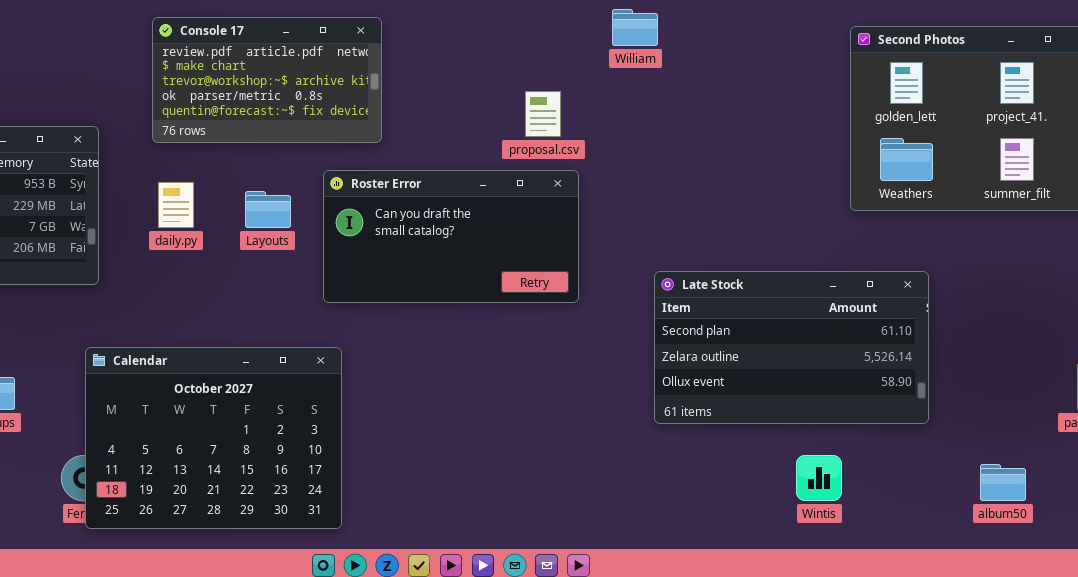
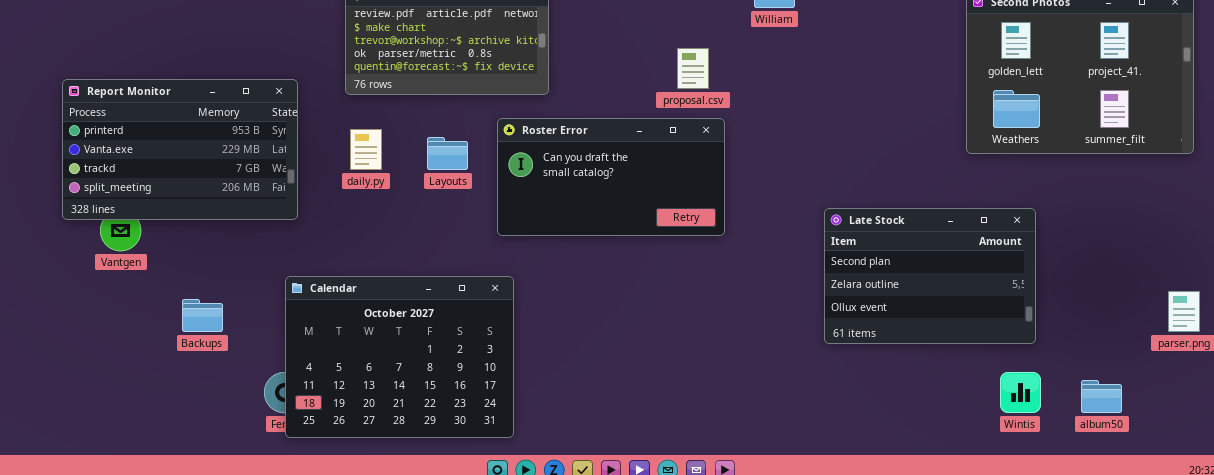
Late Stock: [654,271,929,424] -> [824,208,1036,344], resized
Wintis: [796,455,842,501] -> [1000,372,1041,413], moved

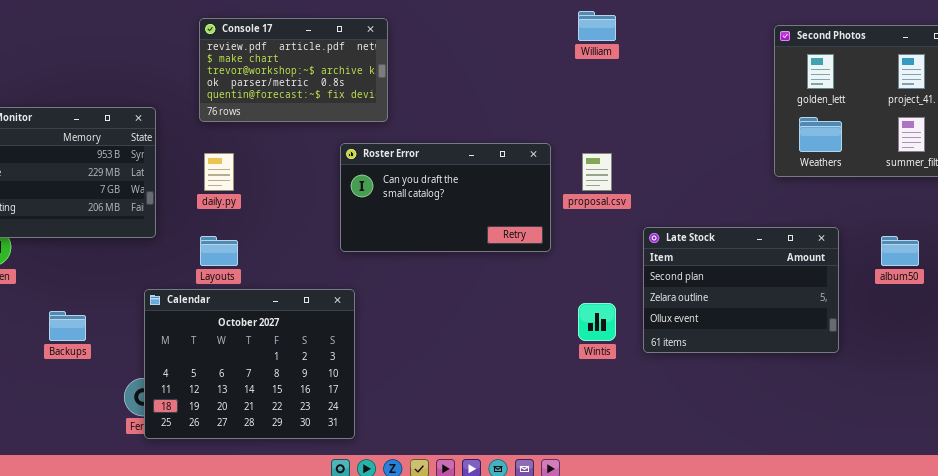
proposal.csv: [677,48,709,89] -> [582,153,612,191], moved
Layouts: [427,137,468,170] -> [200,236,238,266], moved
Wintis: [1000,372,1041,413] -> [578,303,616,341], moved
album50: [1081,380,1122,413] -> [881,236,919,266], moved

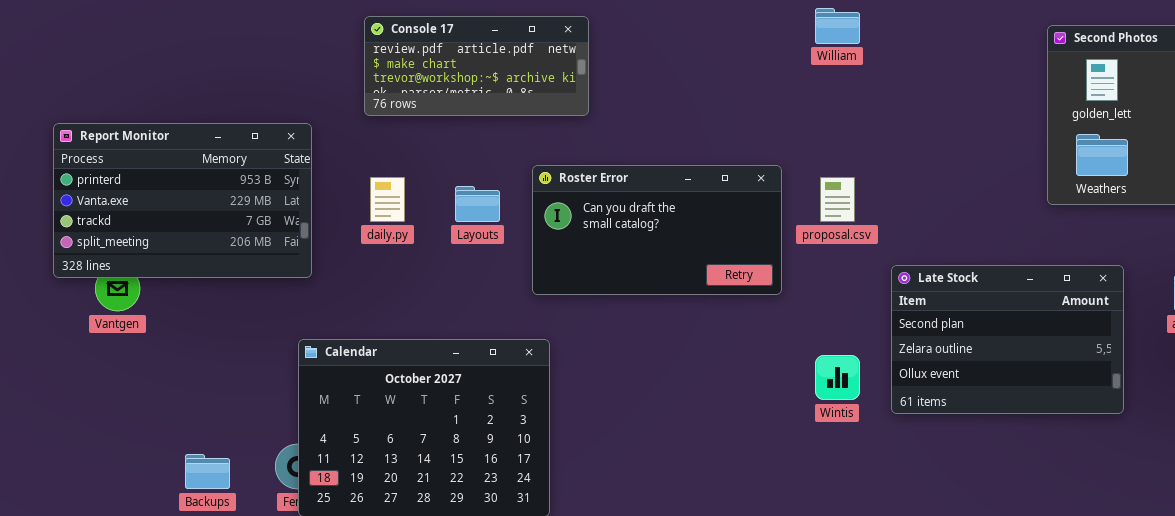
Console 17: [199,18,388,122] -> [364,16,589,116], resized
Layouts: [200,236,238,266] -> [455,186,500,222], moved
Backups: [49,311,86,341] -> [185,454,230,489], moved

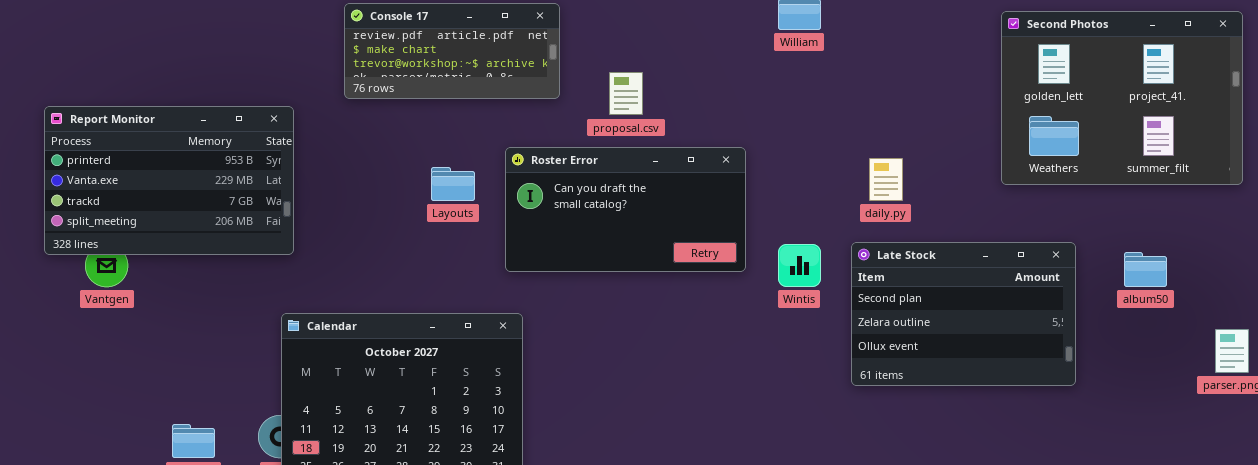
daily.py: [370,177,405,222] -> [869,158,903,201], moved
proposal.csv: [820,177,855,222] -> [609,72,643,115], moved
Wintis: [815,355,860,400] -> [778,244,821,287], moved

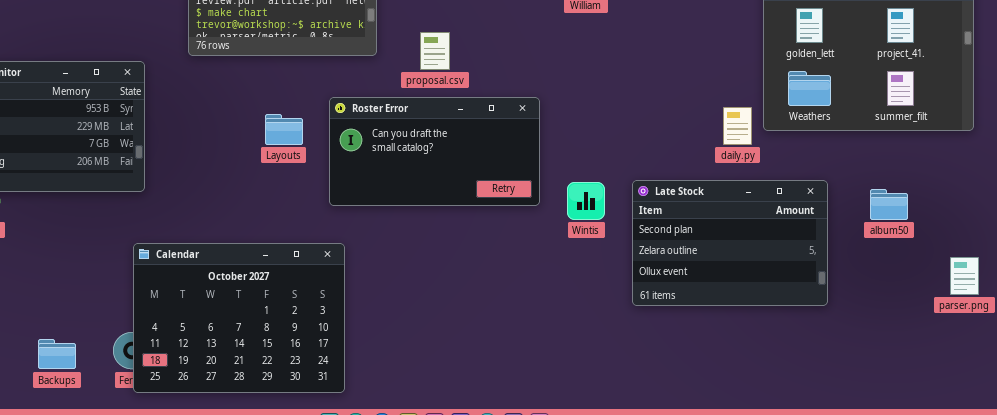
daily.py: [869,158,903,201] -> [723,107,752,145], moved

